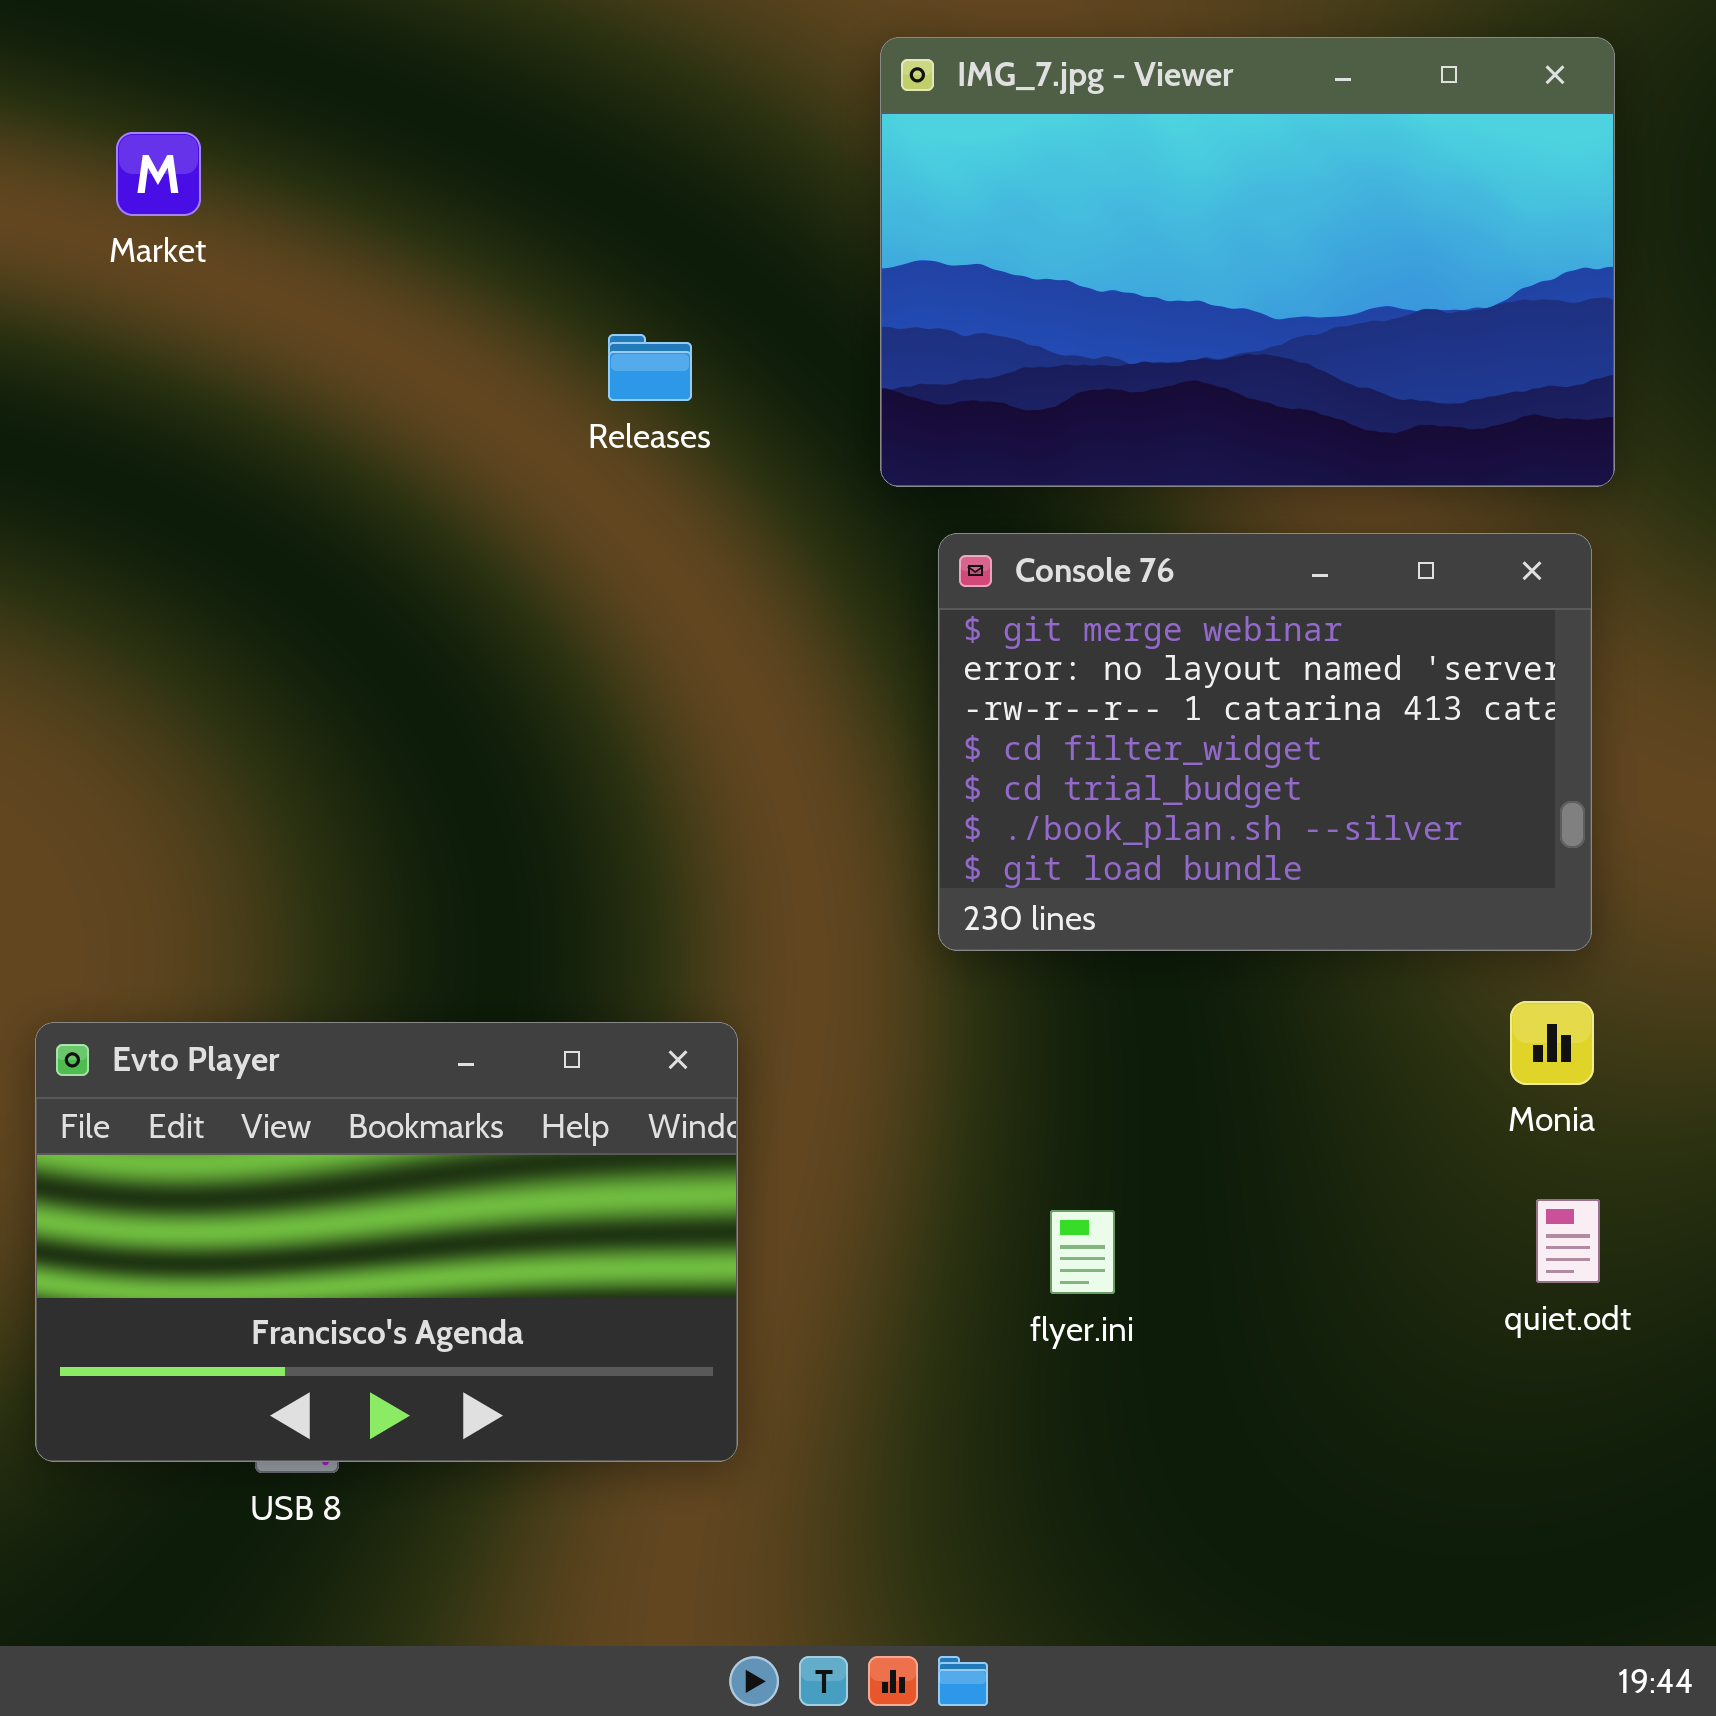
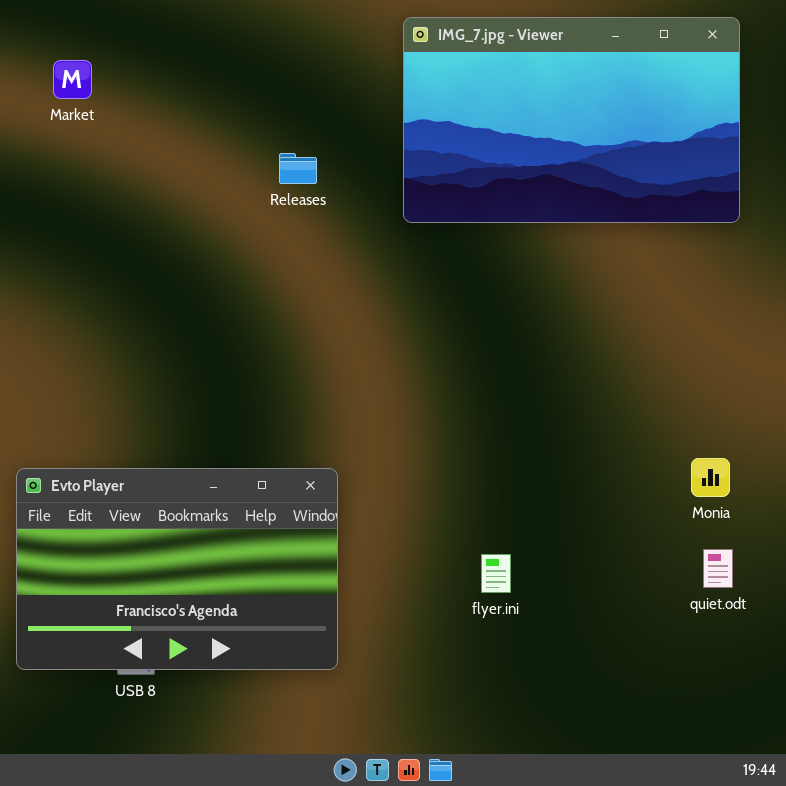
Console 76: [938,533,1592,951] -> none, closed

